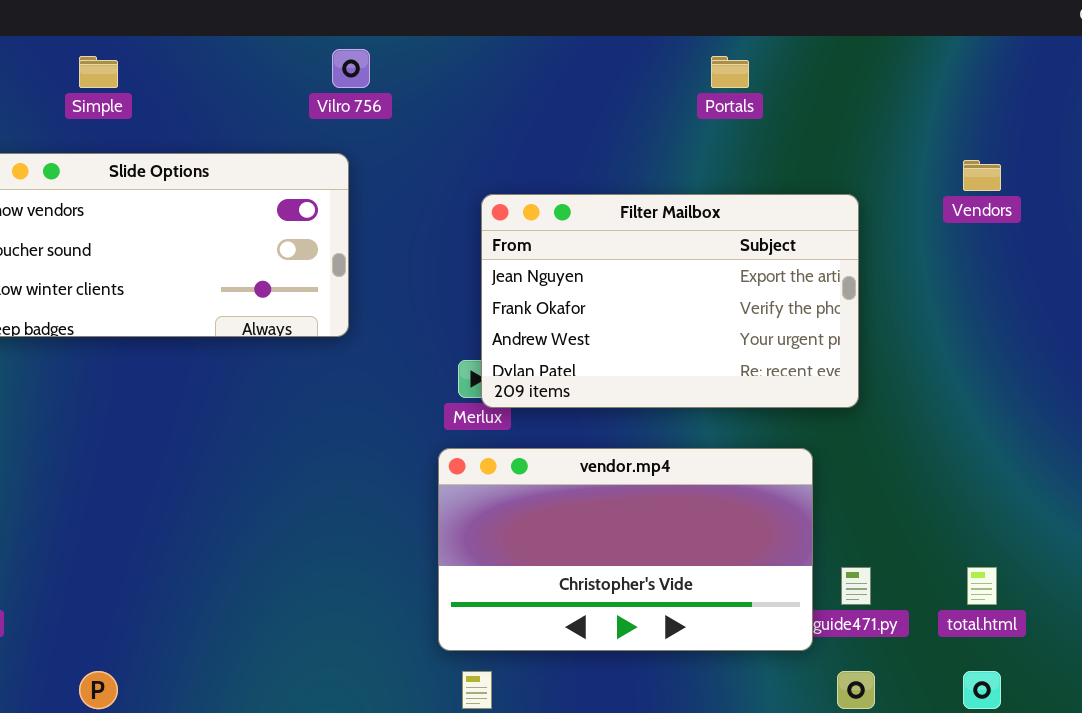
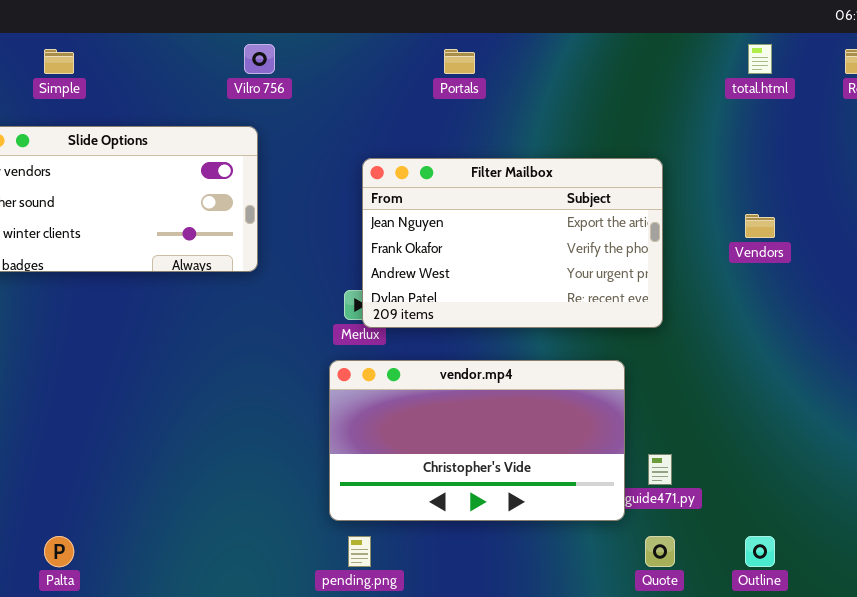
Portals: [711,56,749,88] -> [444,49,475,74], moved
Vendors: [963,160,1001,191] -> [745,214,775,238], moved
total.html: [967,567,997,605] -> [748,44,772,74], moved

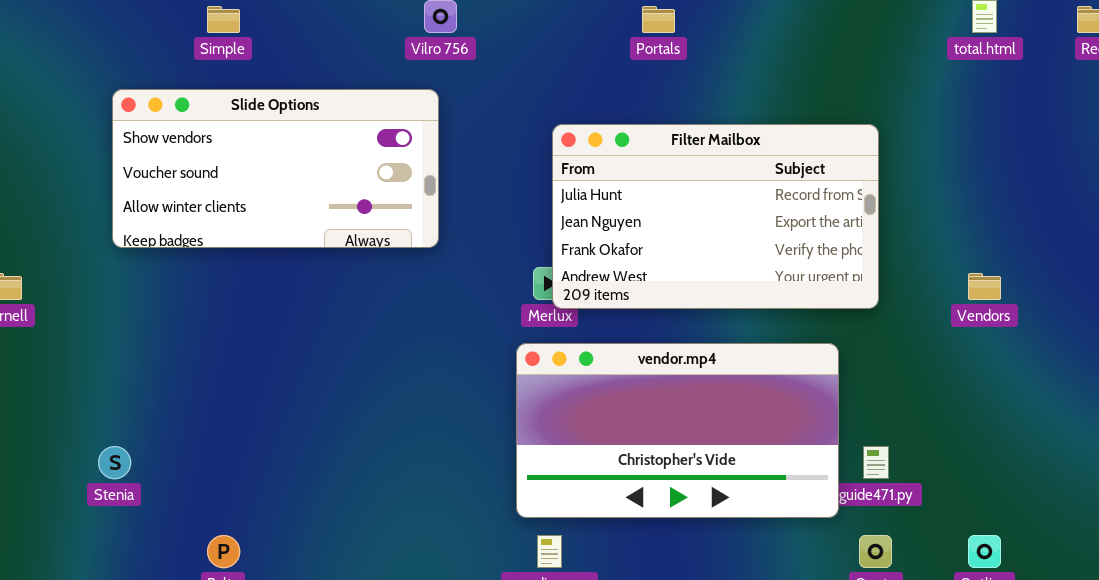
Filter Mailbox: [362,158,663,328] -> [552,124,879,309], scrolled up 1 row
Vendors: [745,214,775,238] -> [968,273,1001,300], moved

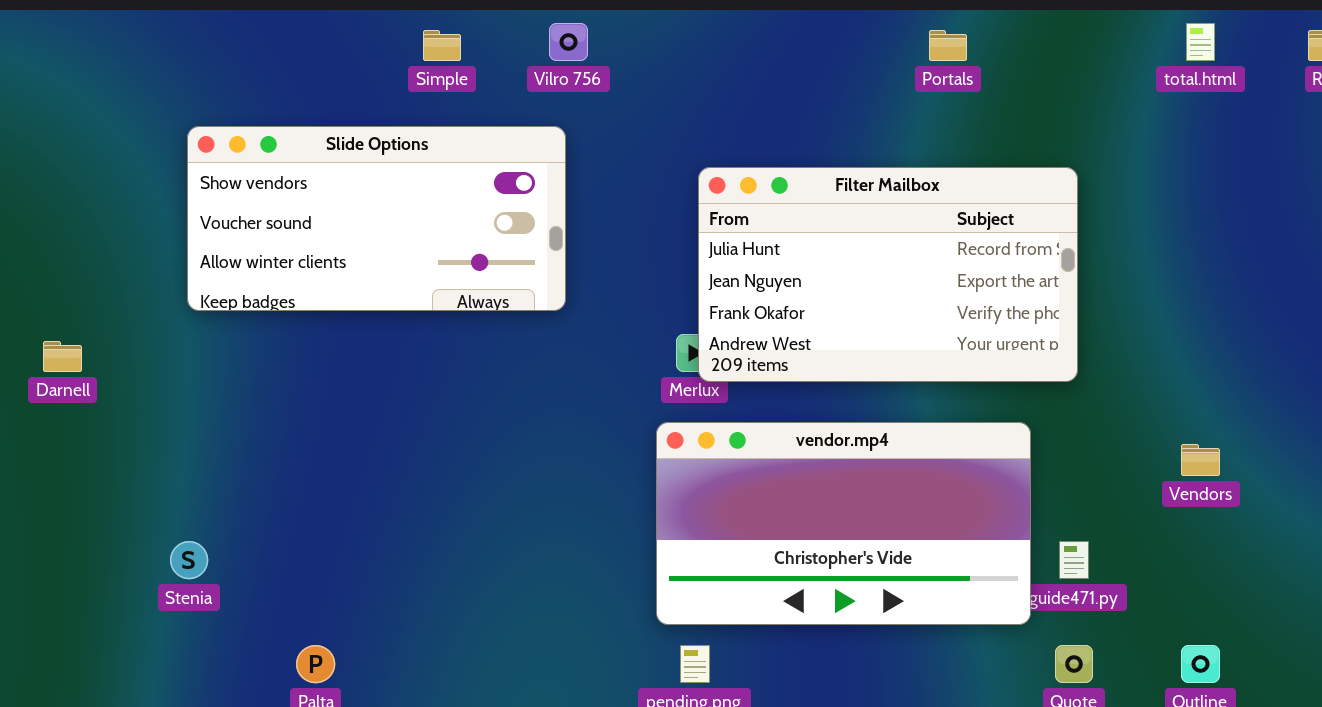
Simple: [207,6,240,33] -> [423,30,461,61], moved
Portals: [642,6,675,33] -> [929,30,967,61], moved
Vendors: [968,273,1001,300] -> [1181,444,1220,476], moved

